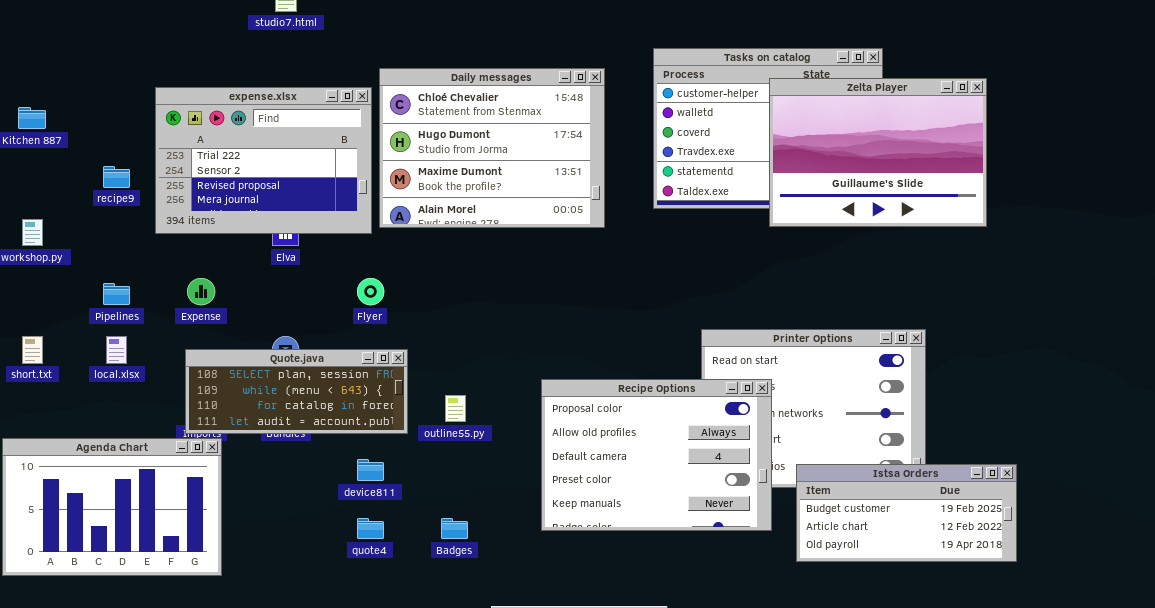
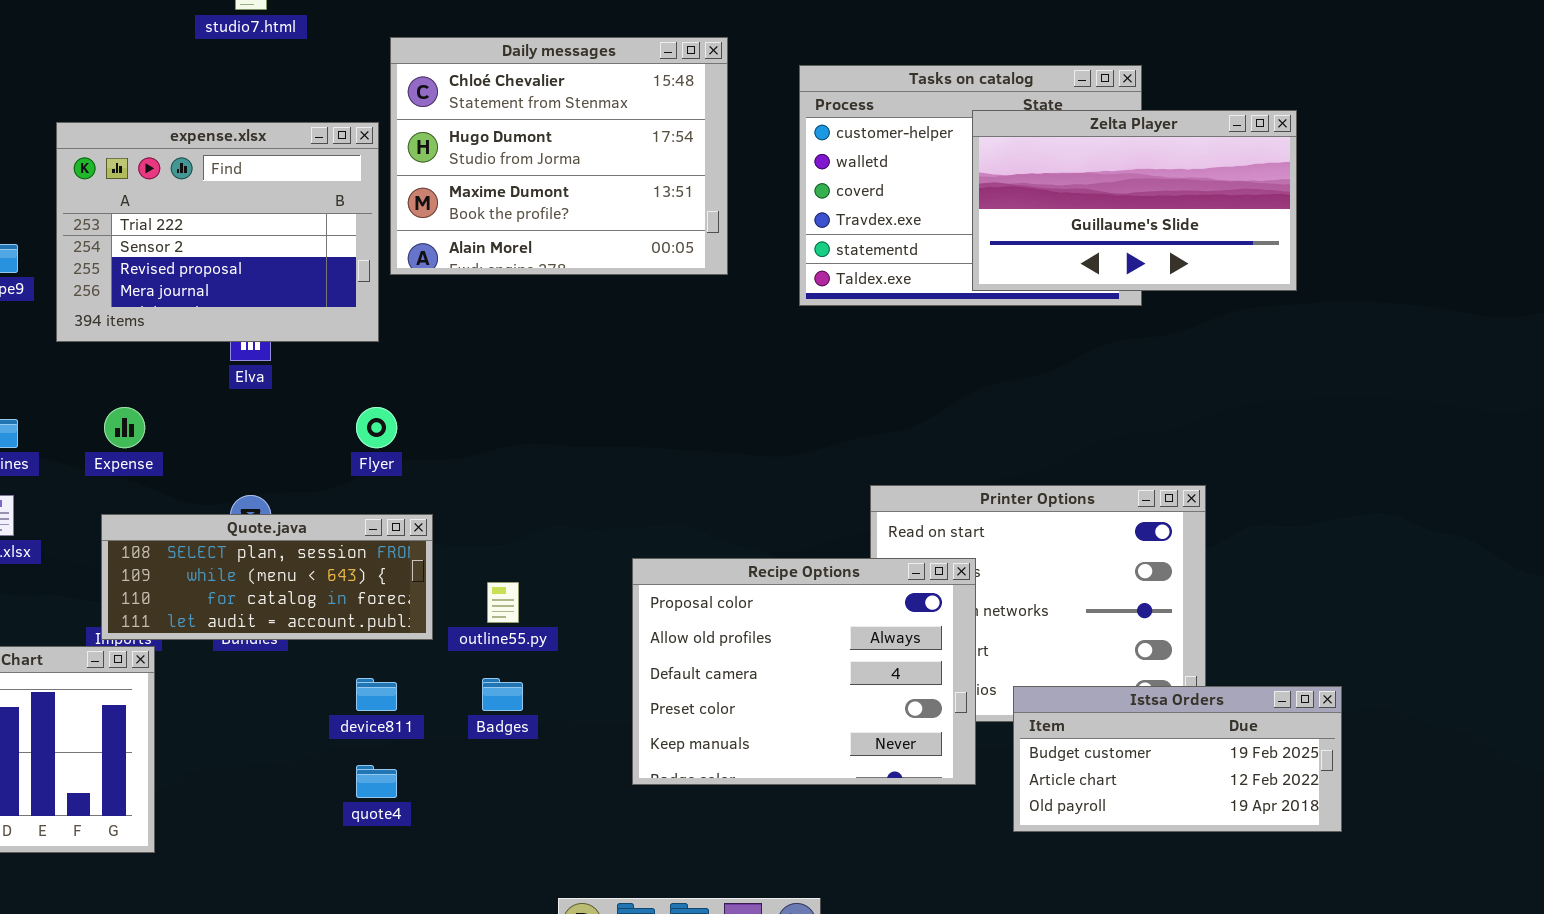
Daily messages: [379,68,605,228] -> [390,37,728,275], moved
Zelta Player: [769,78,987,227] -> [972,110,1297,291], resized
Badges: [441,518,468,539] -> [482,678,523,711], moved

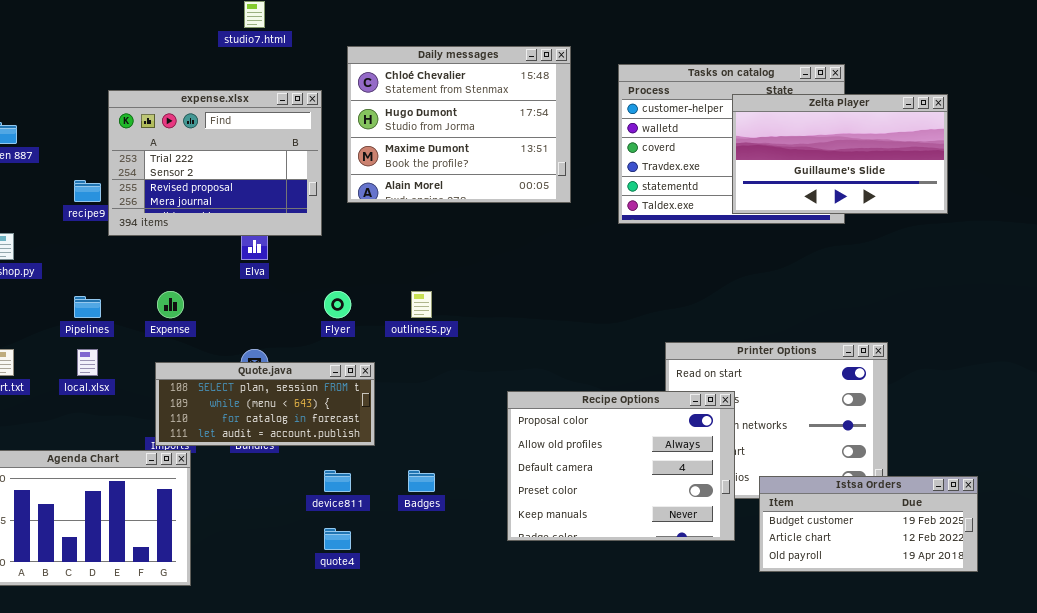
expense.xlsx: [56,122,379,342] -> [108,90,322,236], moved
outline55.py: [487,582,519,623] -> [411,291,432,318], moved

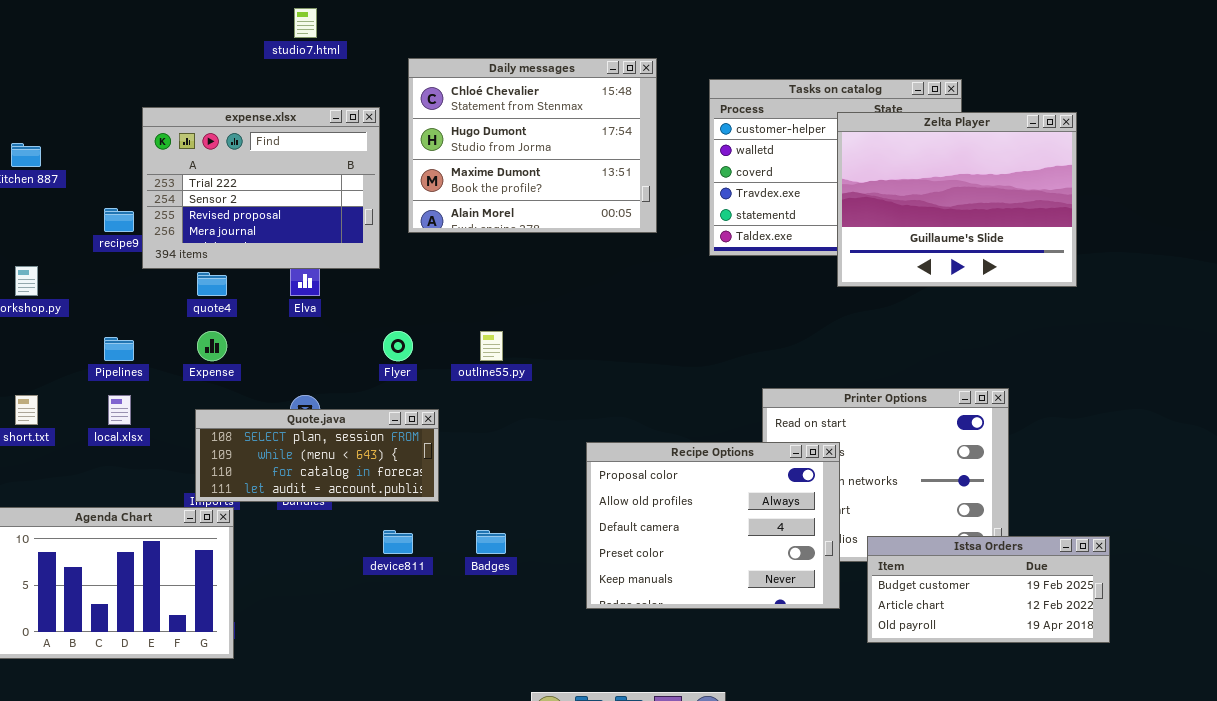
Zelta Player: [732,94,948,214] -> [837,112,1077,287], resized
quote4: [324,528,351,550] -> [197,272,227,296], moved

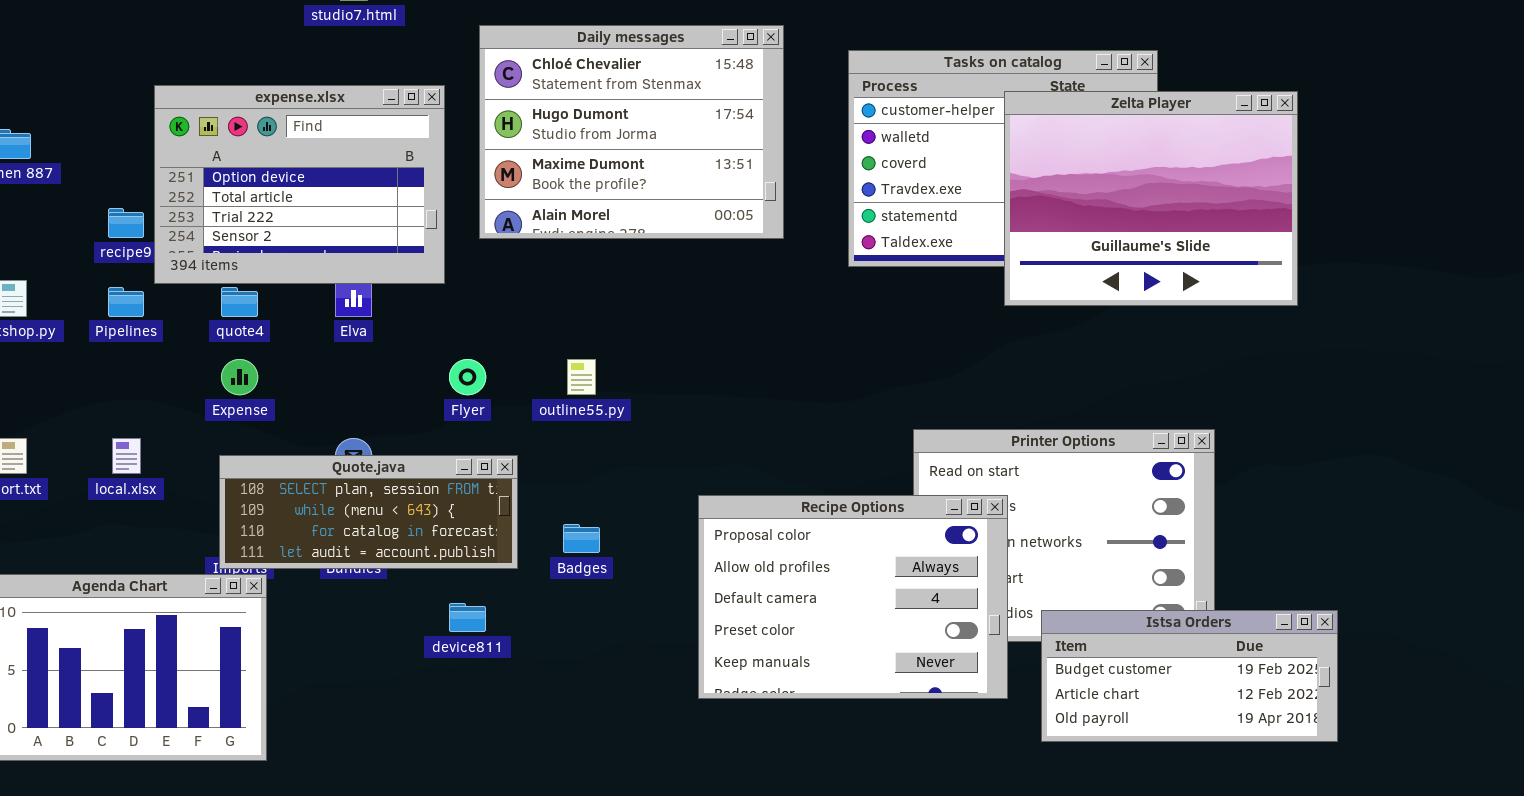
expense.xlsx: [142,107,380,269] -> [154,85,445,284], scrolled up 2 rows
Pipelines: [104,337,134,361] -> [108,287,144,317], moved
Badges: [476,530,506,554] -> [563,524,600,553], moved

